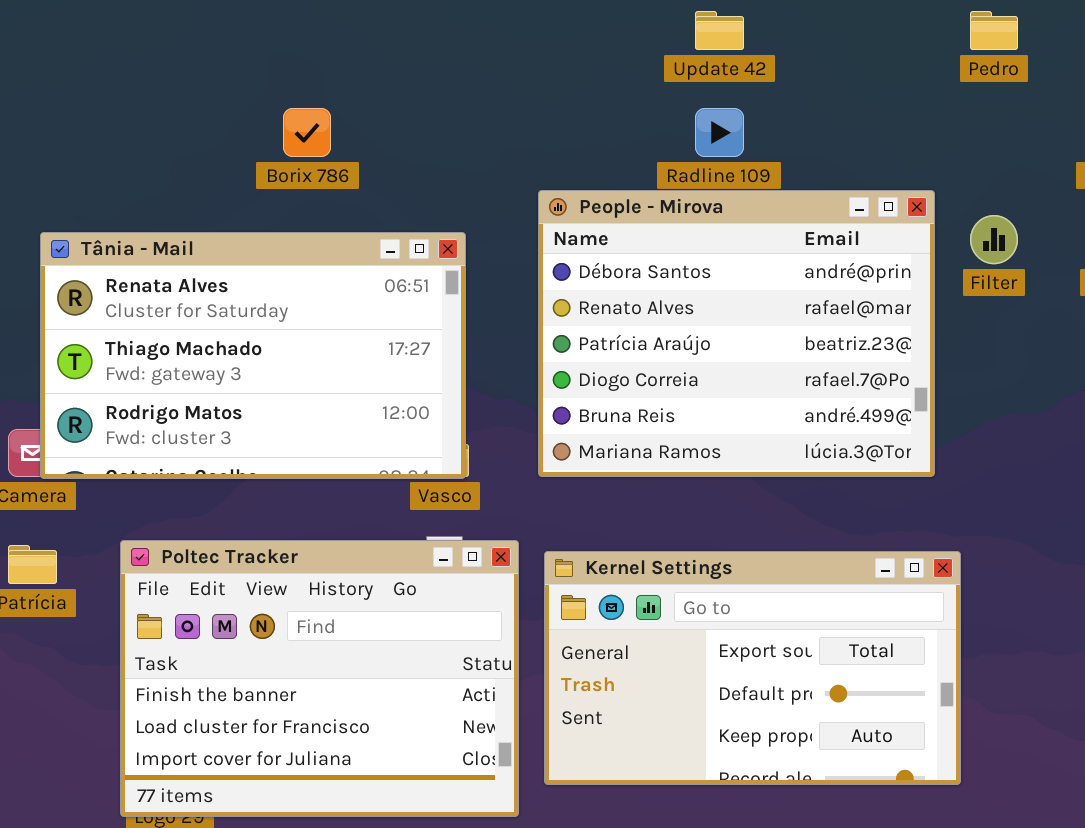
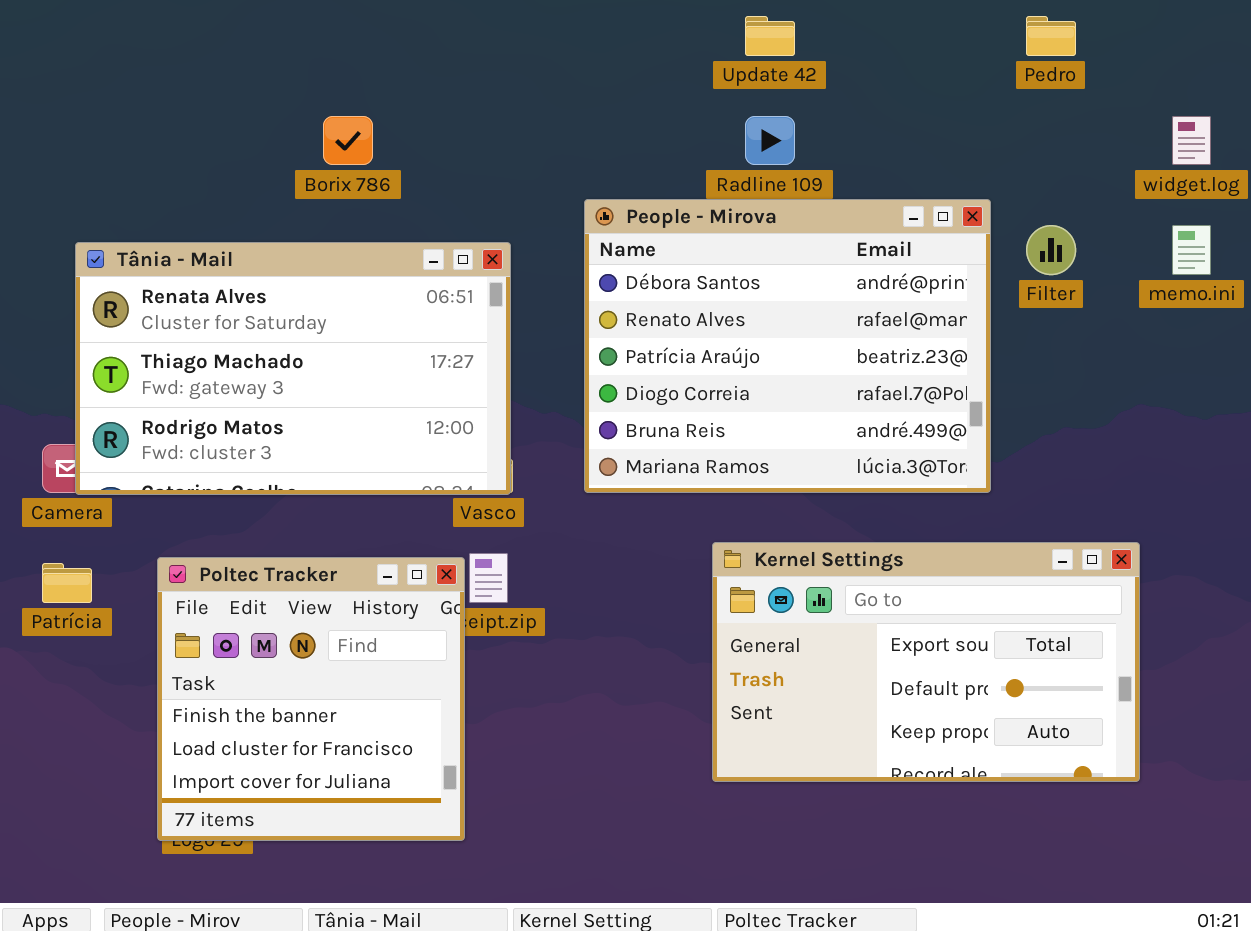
Poltec Tracker: [120,540,519,817] -> [157,557,465,841], resized
Kernel Settings: [544,551,961,785] -> [712,542,1140,782], moved

